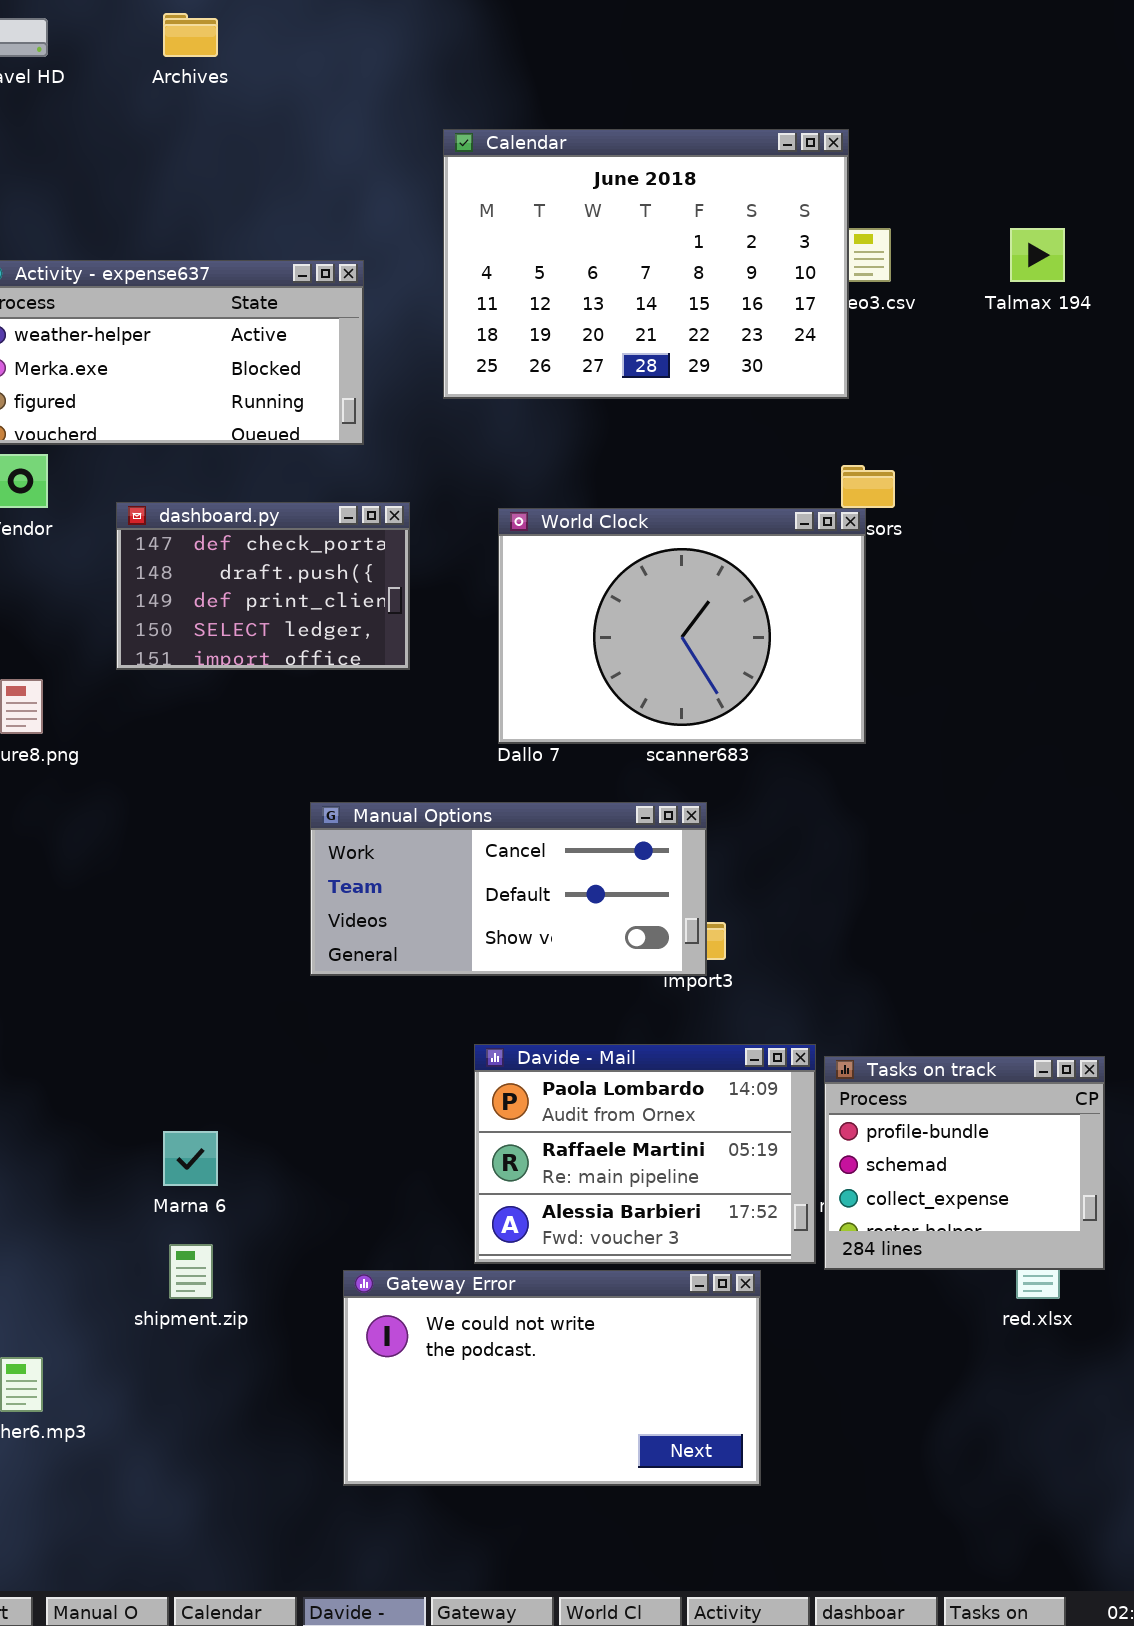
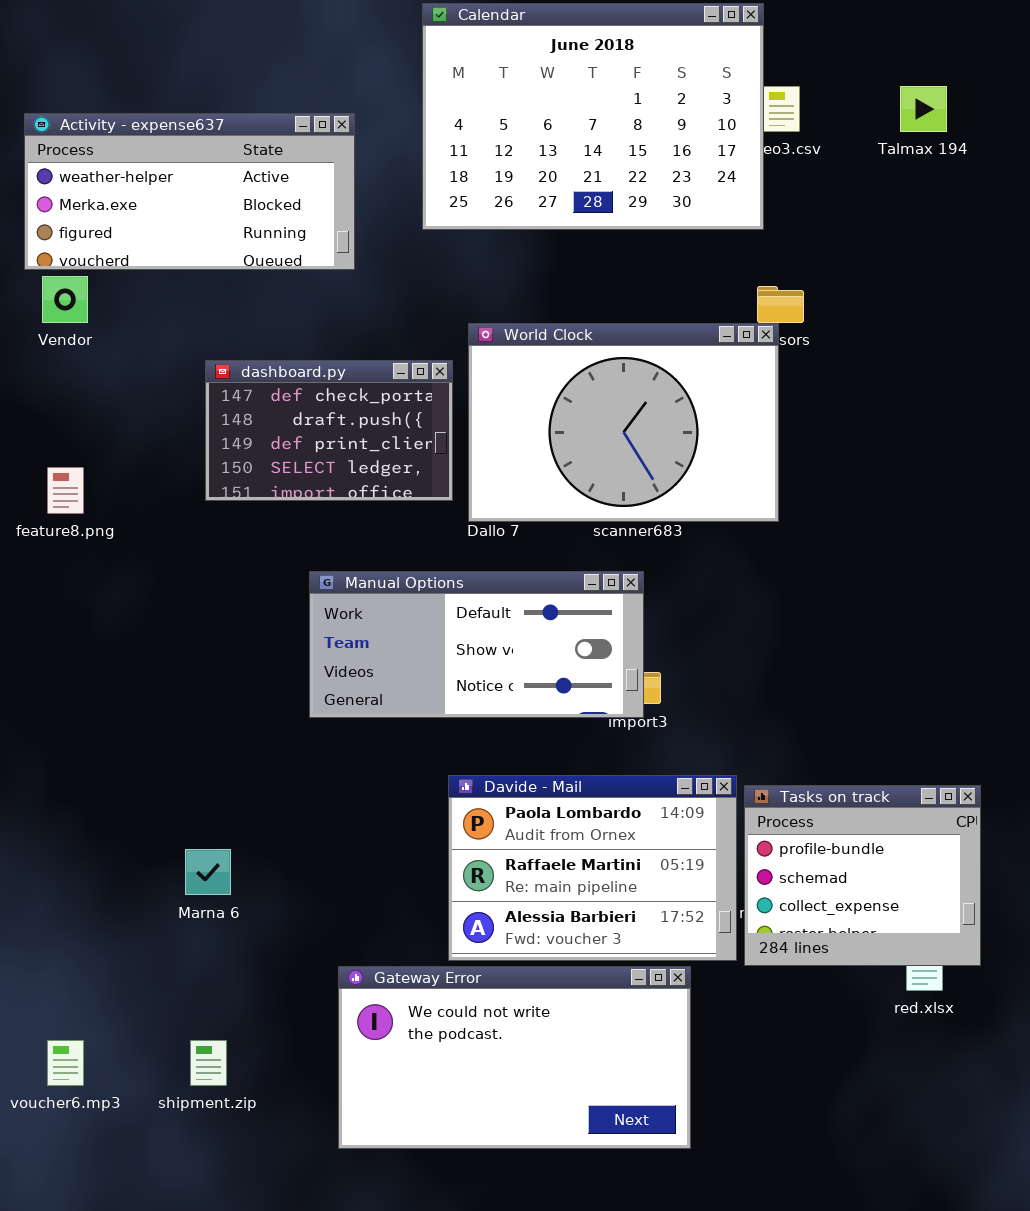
dashboard.py: [116,502,410,670] -> [205,360,453,501], moved
Manual Options: [310,802,707,976] -> [309,571,644,718], scrolled down 1 row
shipment.zip: [169,1244,213,1299] -> [190,1040,227,1086], moved

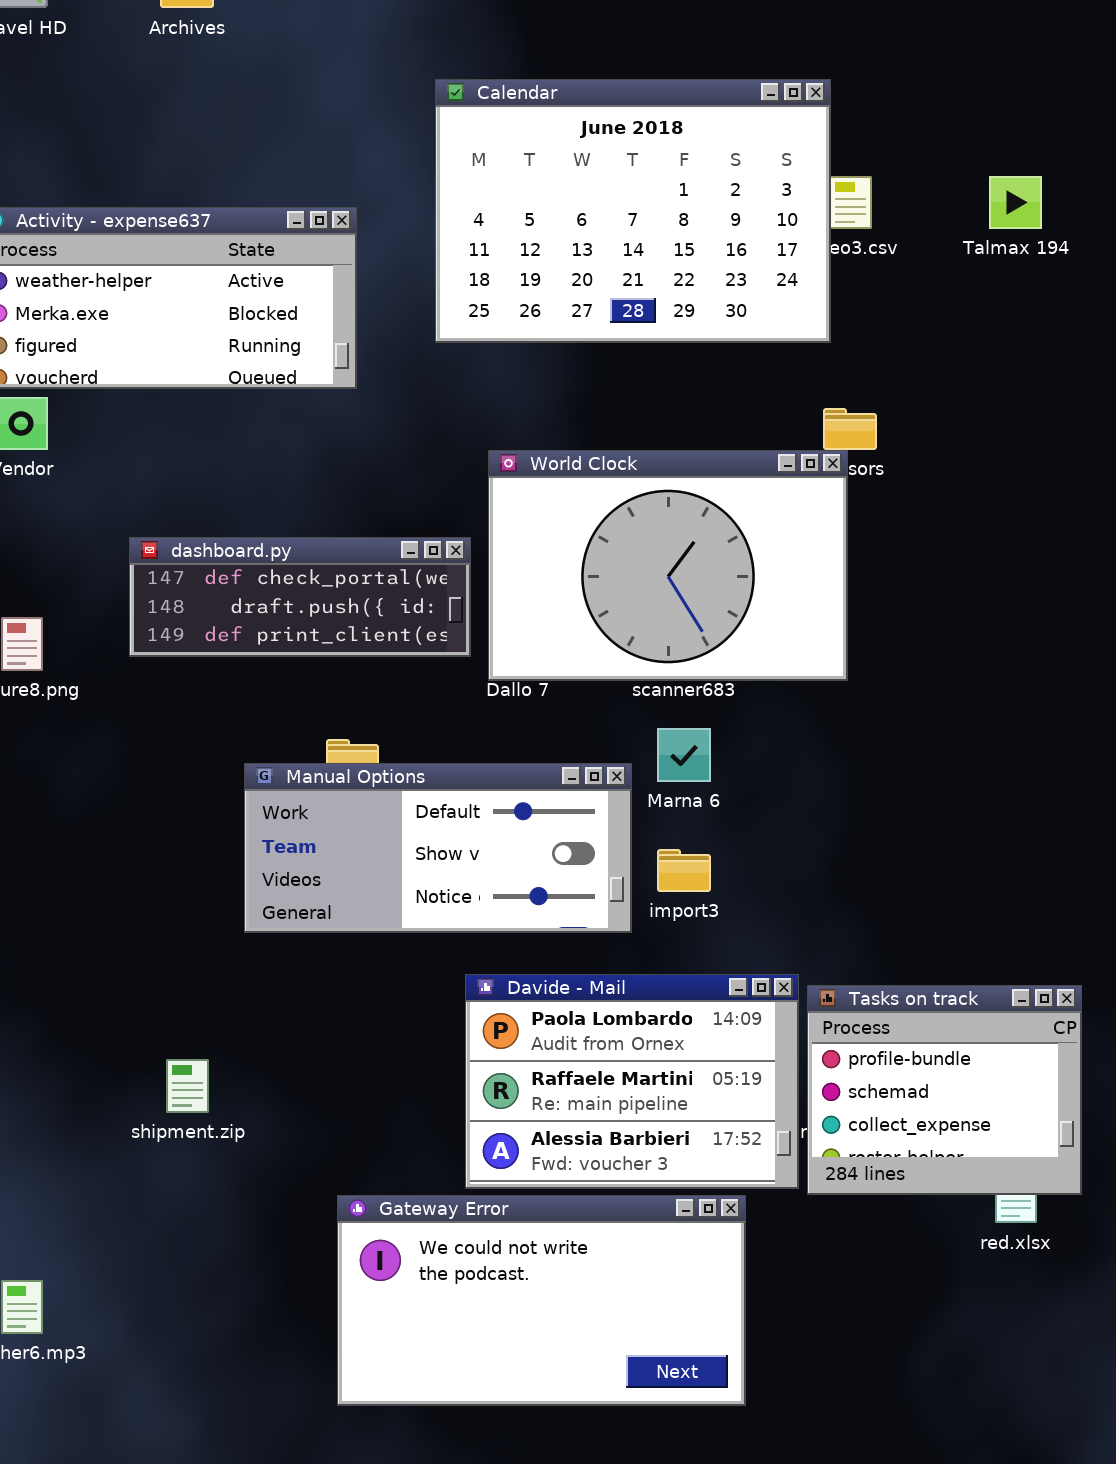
dashboard.py: [205,360,453,501] -> [129,537,471,657], resized
Manual Options: [309,571,644,718] -> [244,763,632,933], moved
Marna 6: [185,849,231,895] -> [657,728,711,782], moved
shipment.zip: [190,1040,227,1086] -> [166,1059,209,1113], moved

